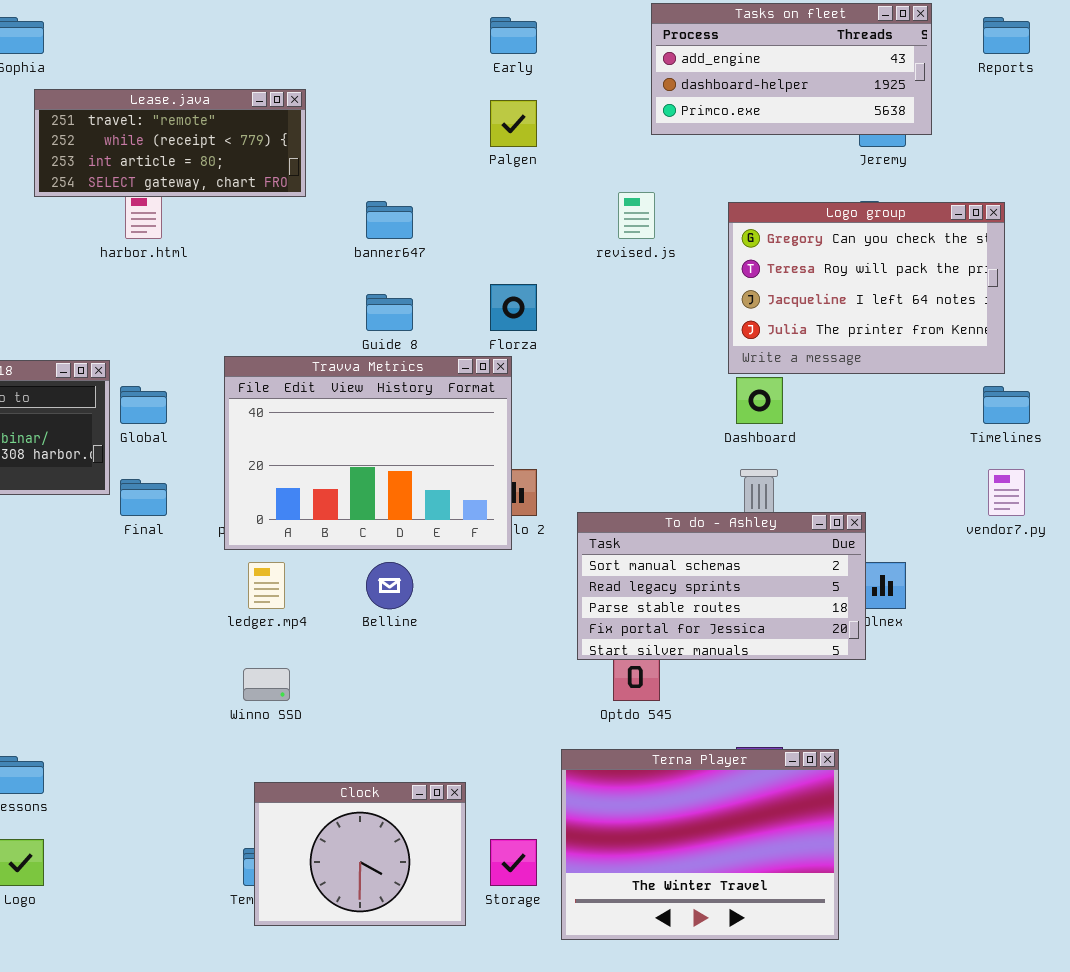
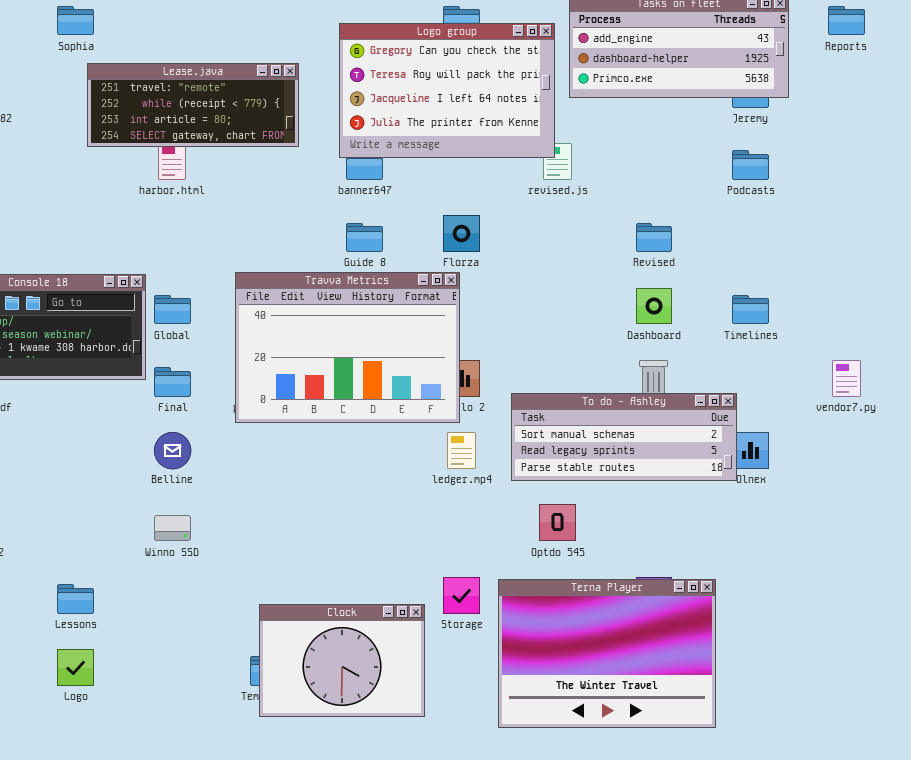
Logo group: [728,202,1005,374] -> [339,23,555,158], moved
Timelines: [983,386,1030,424] -> [732,295,769,324], moved
To do - Ashley: [577,512,866,660] -> [511,393,737,481], resized
ledger.mp4: [248,562,285,609] -> [447,432,476,469], moved
Belline: [366,562,413,609] -> [154,432,191,469], moved
Winno SSD: [243,668,290,701] -> [154,515,191,541], moved
Storage: [490,839,537,886] -> [443,577,480,614], moved

